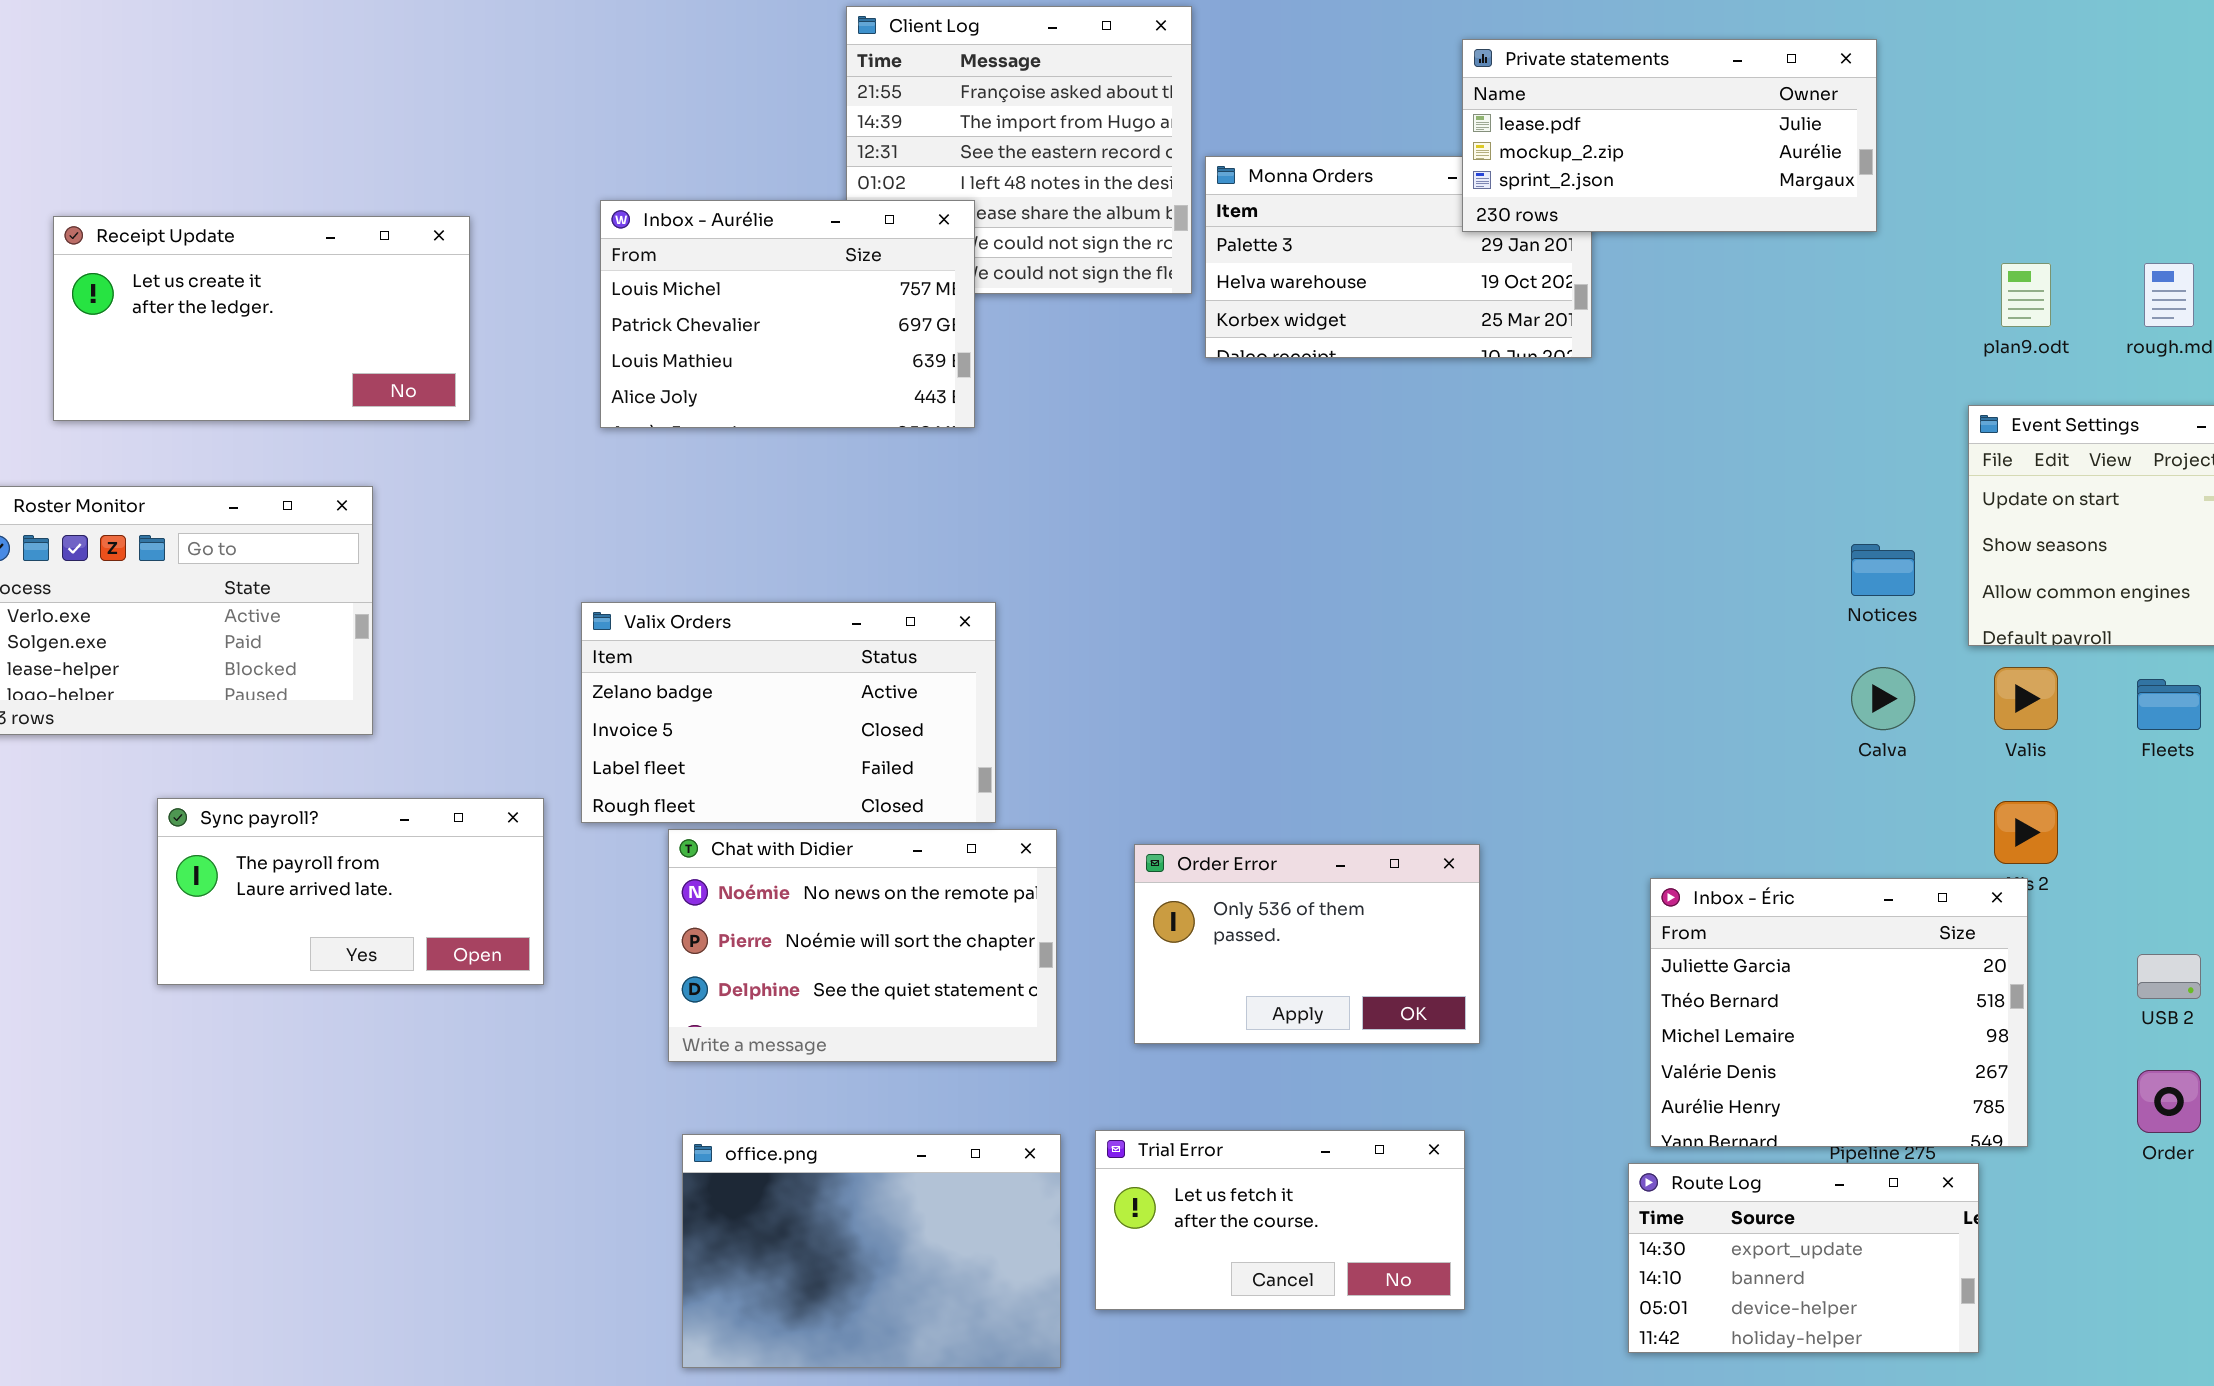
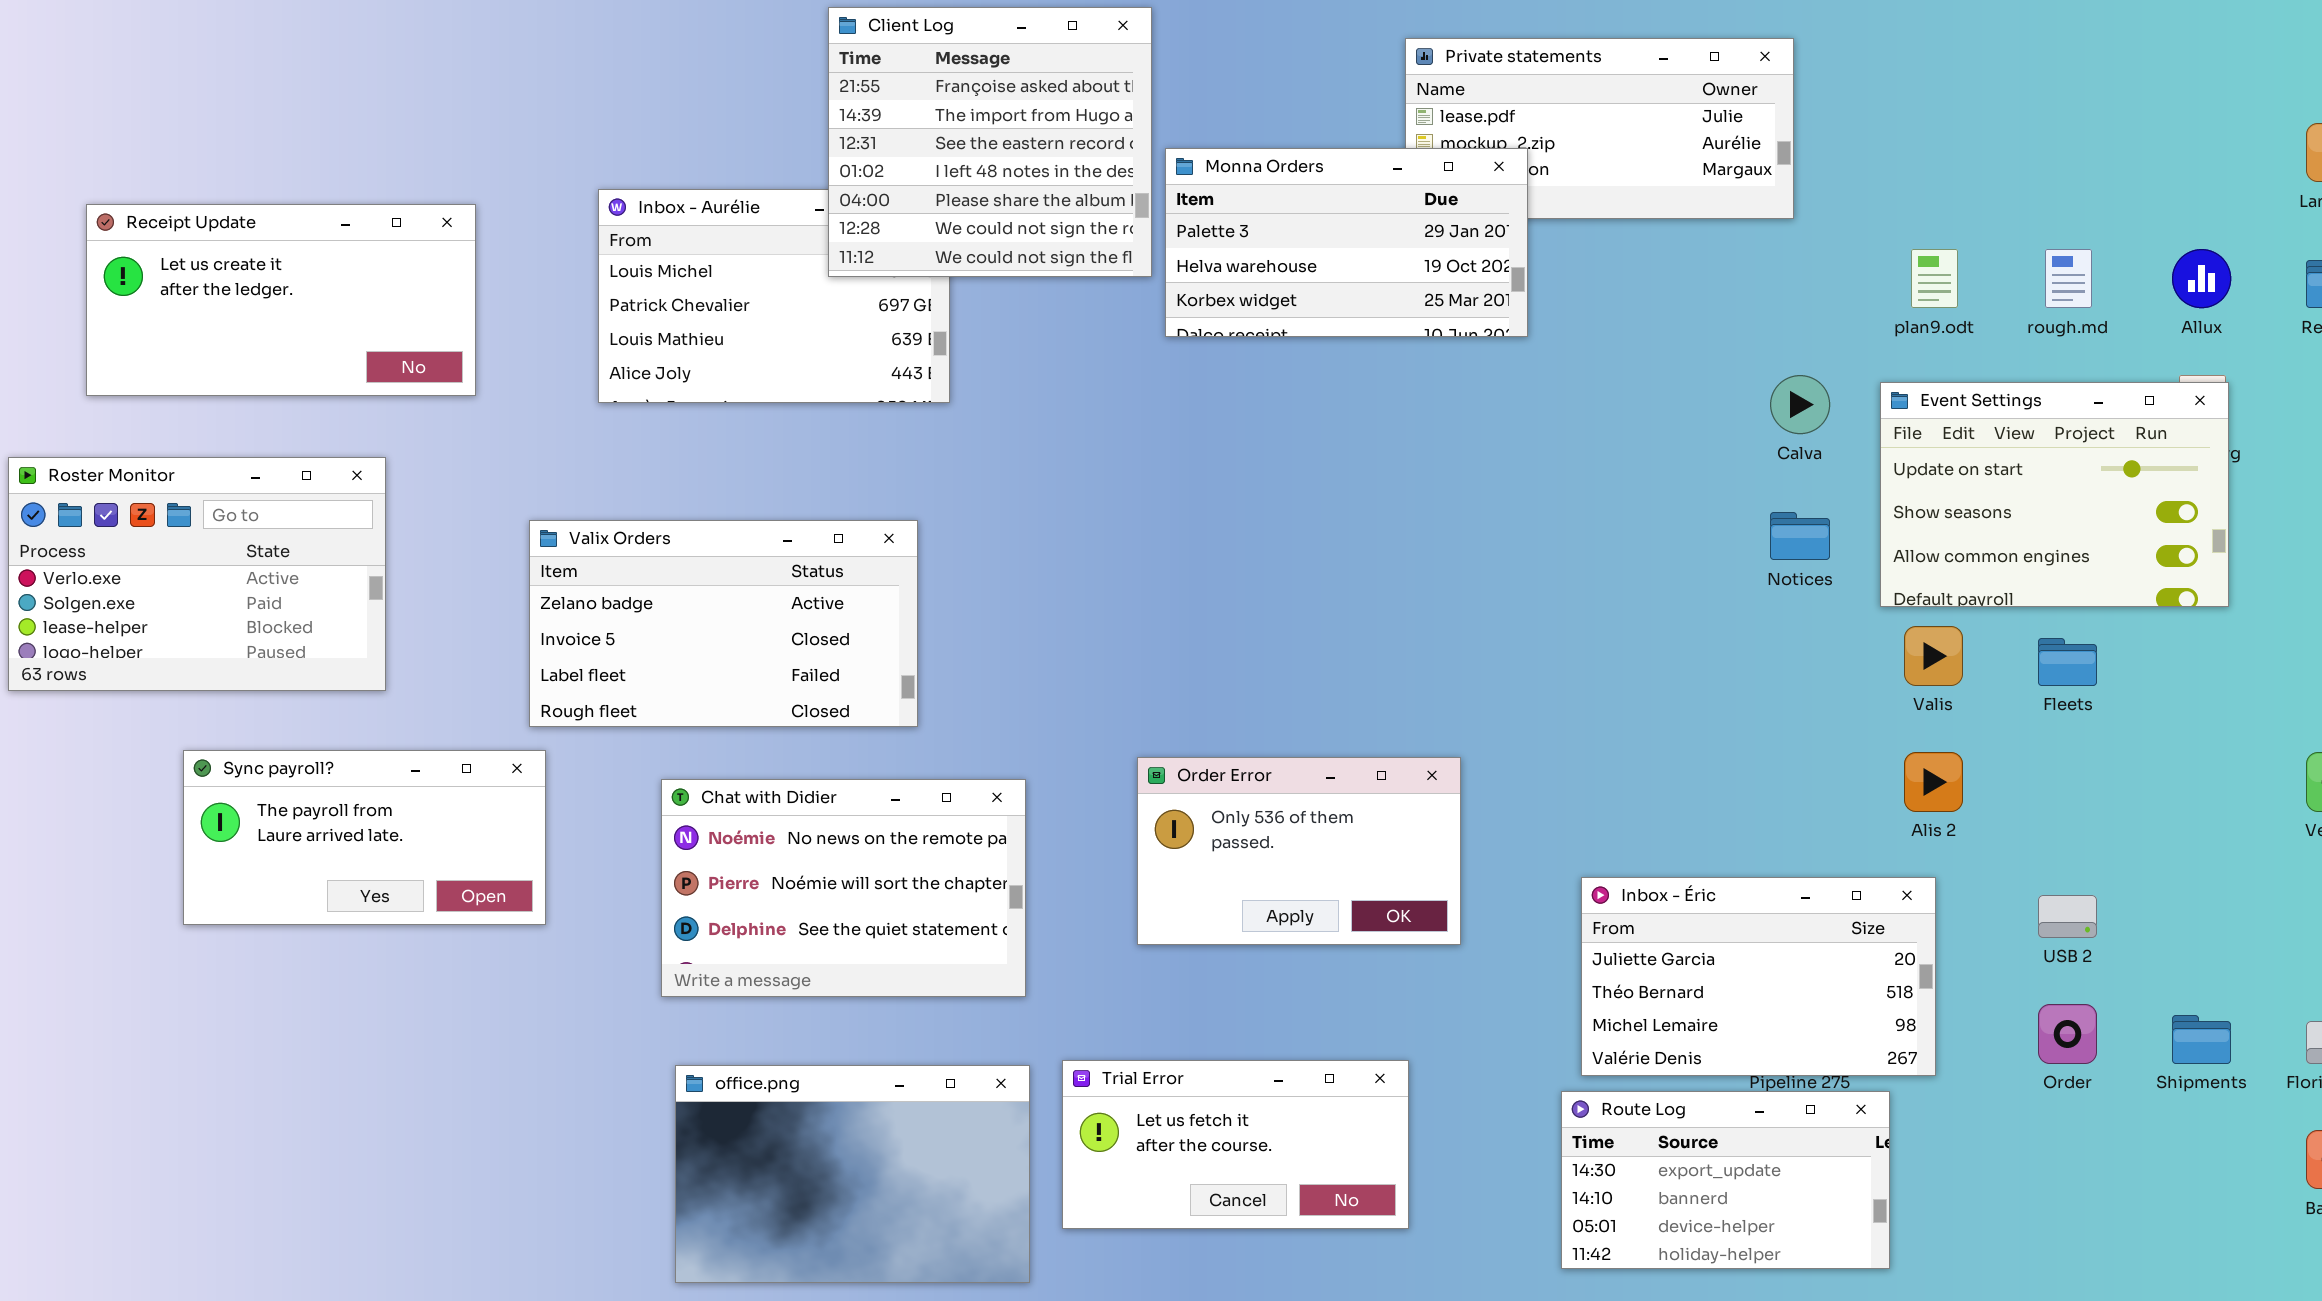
Client Log: [846,6,1192,294] -> [828,7,1152,277], raised
Monna Orders: [1205,156,1592,358] -> [1165,148,1528,337], raised
Valix Orders: [581,602,996,823] -> [529,520,918,727], moved
Calva: [1851,667,1915,730] -> [1770,375,1830,434], moved
Order Error: [1134,844,1480,1044] -> [1137,757,1461,945], moved
Inbox - Éric: [1650,878,2028,1147] -> [1581,877,1936,1076], resized

